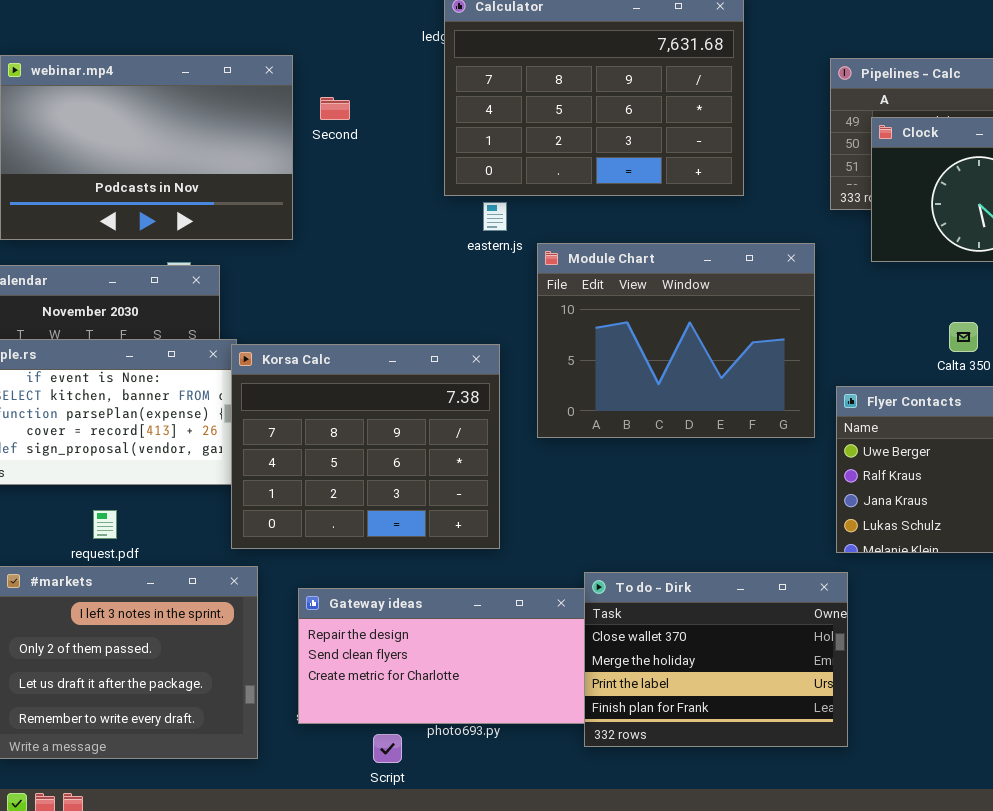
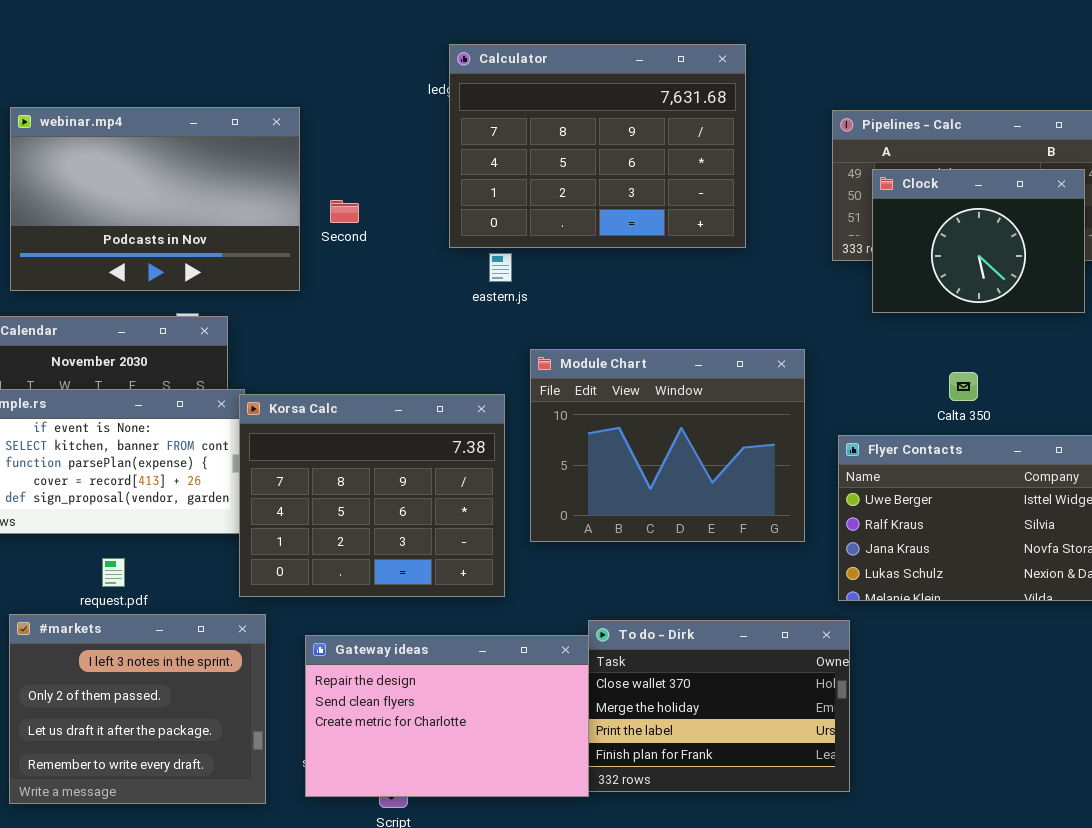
Second: [320,97,350,120] -> [330,200,359,223], moved
Module Chart: [537,243,815,438] -> [530,349,805,542], moved
Gateway ideas: [298,588,585,724] -> [305,635,589,797], resized

